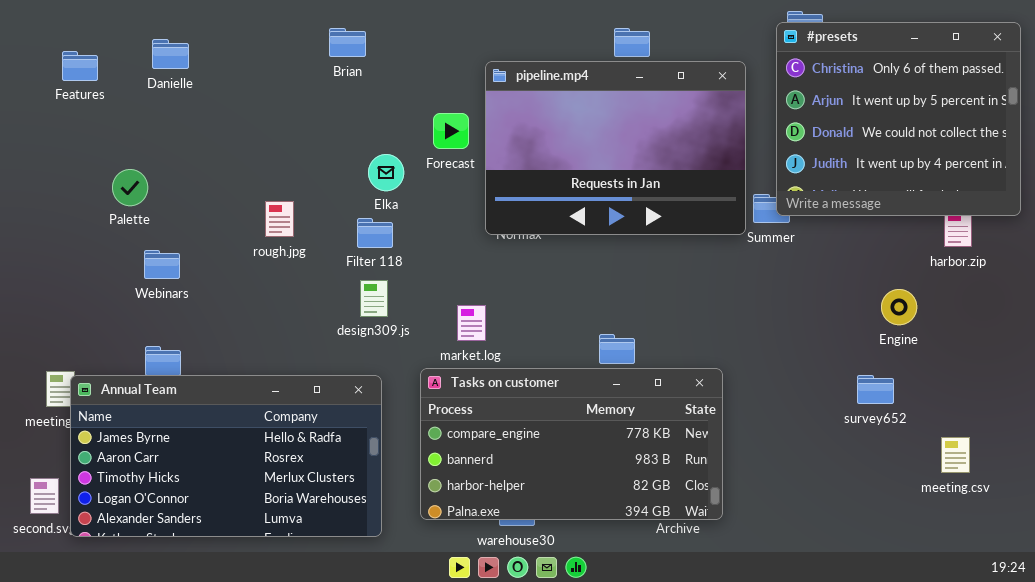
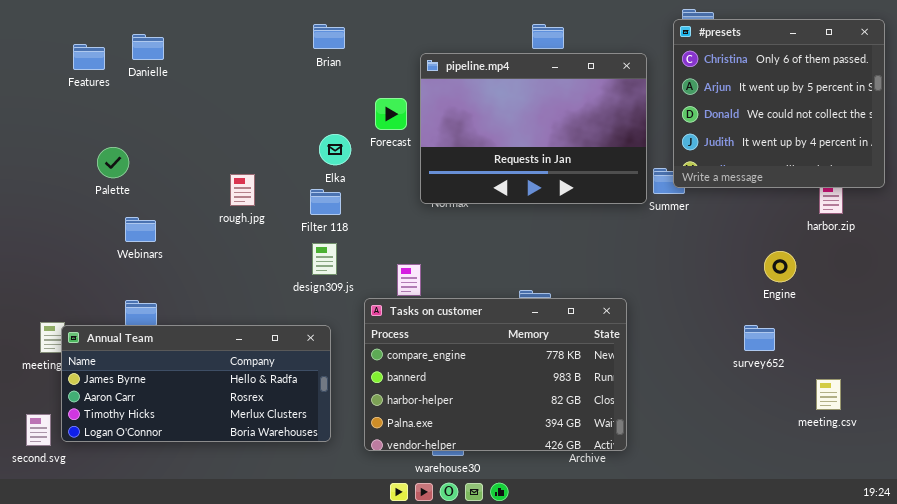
Brian: [329,28,366,57] -> [313,24,345,49], moved
Features: [62,51,98,81] -> [73,44,105,70], moved
Tasks on customer: [420,368,723,520] -> [364,298,627,451], resized
Annual Team: [70,375,382,537] -> [61,325,331,442], resized

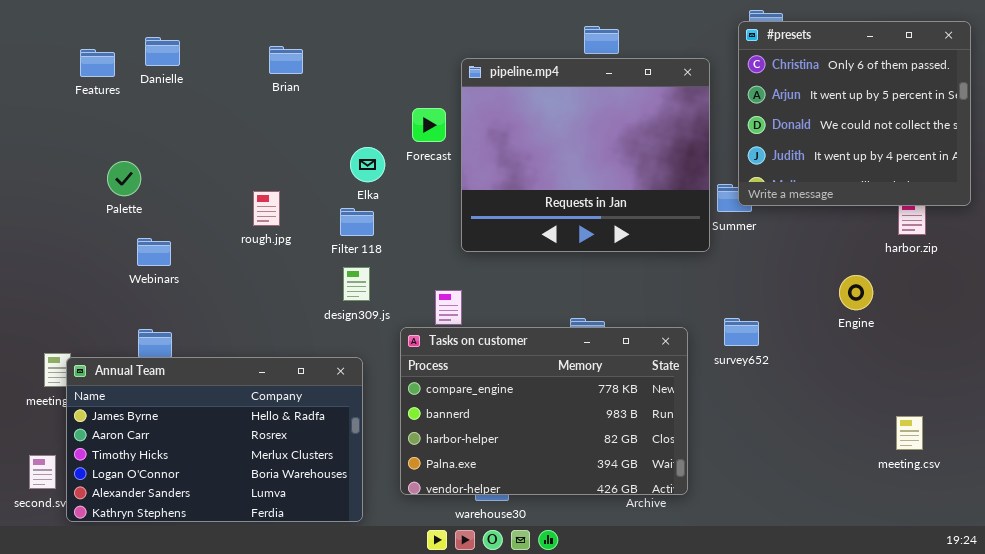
Brian: [313,24,345,49] -> [269,46,303,74], moved
pipeline.mp4: [420,53,647,204] -> [461,58,710,252], resized
Annual Team: [61,325,331,442] -> [66,357,363,522], resized
survey652: [744,325,775,351] -> [724,318,759,346], moved

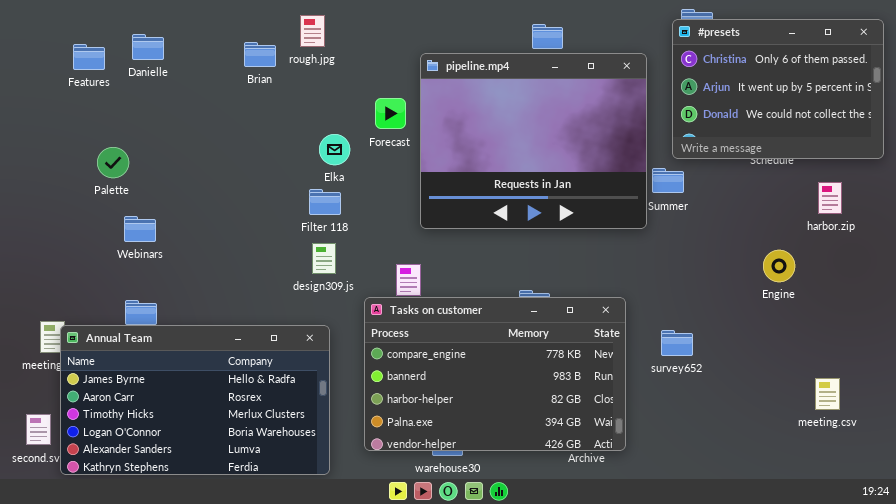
#presets: [738,21,971,206] -> [672,19,884,159], resized
rough.jpg: [253,191,280,226] -> [300,15,325,47], moved
survey652: [724,318,759,346] -> [661,330,693,356], moved

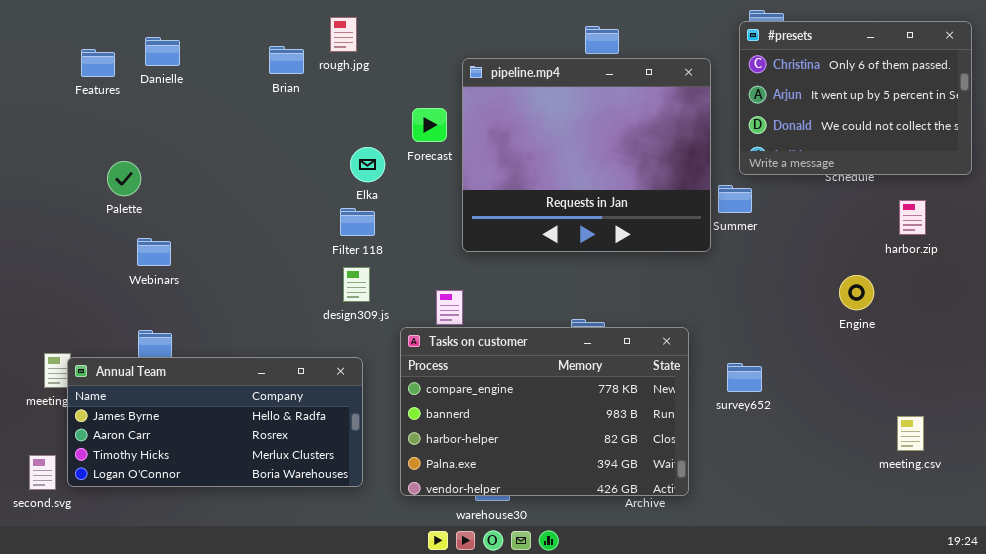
Annual Team: [60,325,330,475] -> [67,357,363,487], resized

